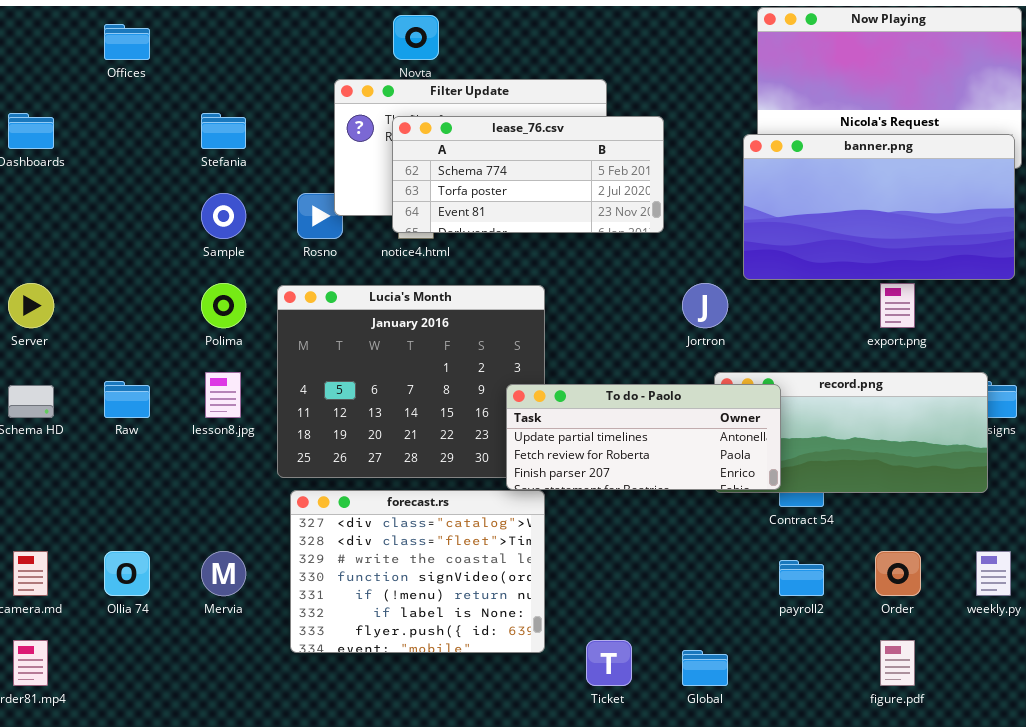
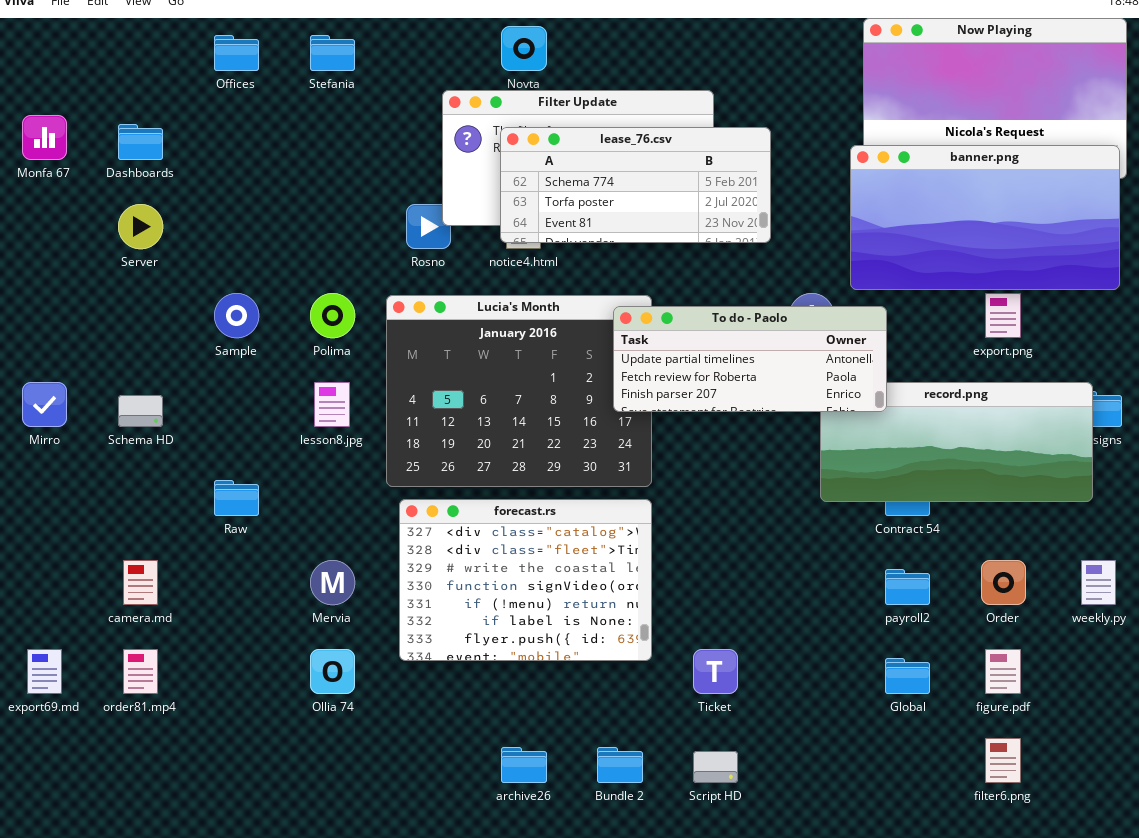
Stefania: [201,113,246,149] -> [310,35,355,71], moved
Sample: [201,193,246,239] -> [214,293,259,338], moved
Server: [8,283,54,328] -> [118,204,163,249], moved
Raw: [104,381,150,418] -> [214,480,259,516], moved
To do - Paolo: [506,384,781,490] -> [613,306,887,412], moved
Ollia 74: [104,551,150,596] -> [310,649,355,694], moved
Global: [682,650,728,686] -> [885,658,930,694], moved

